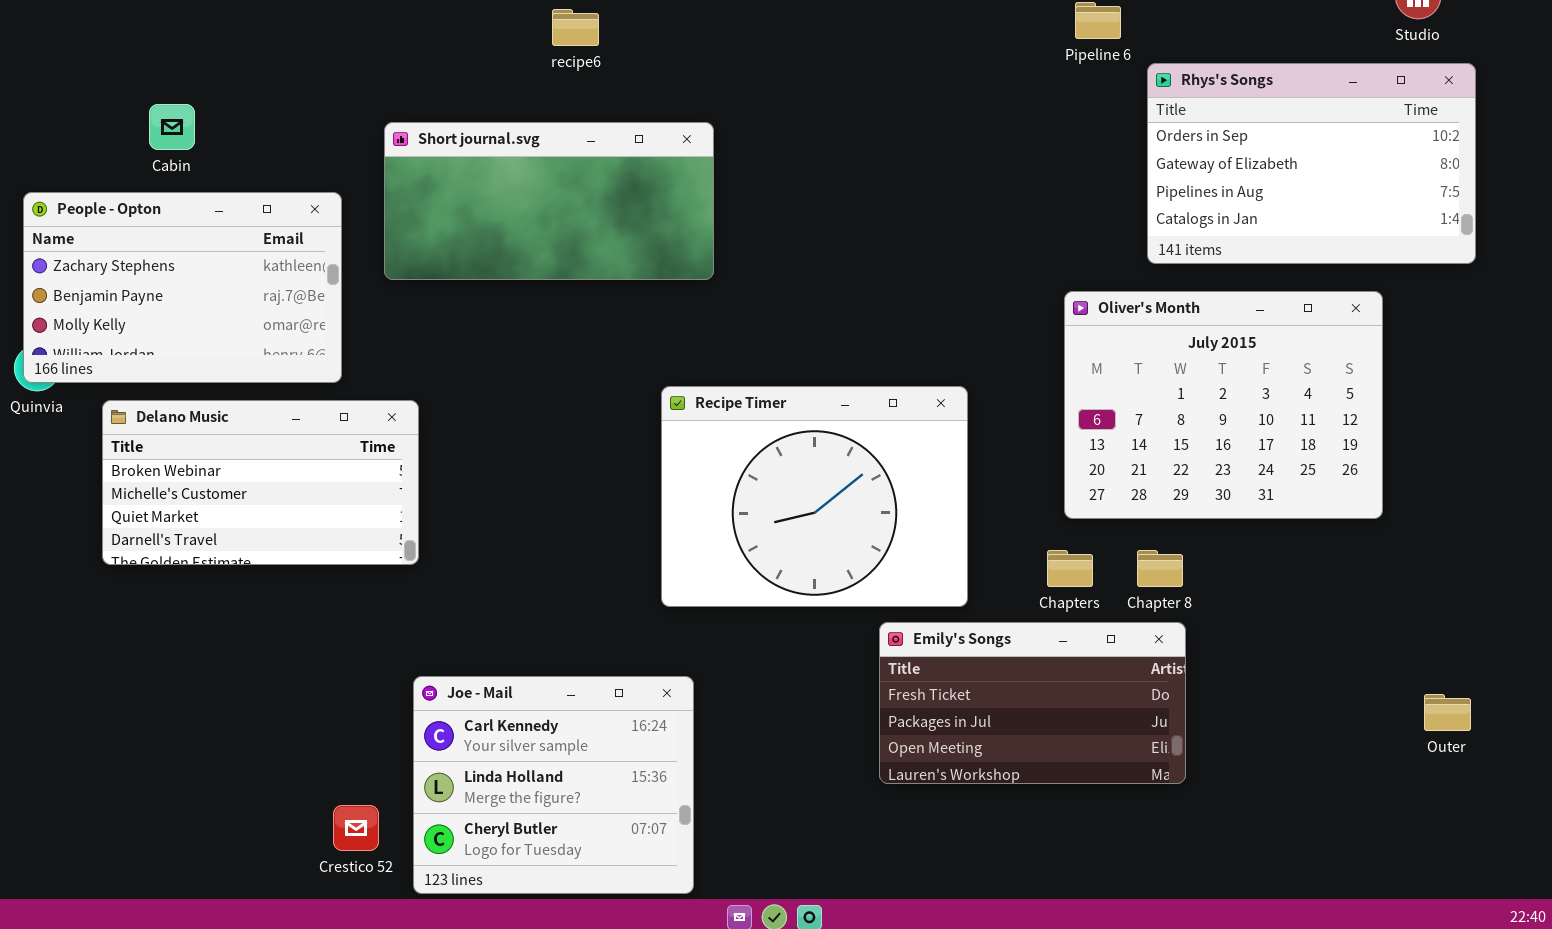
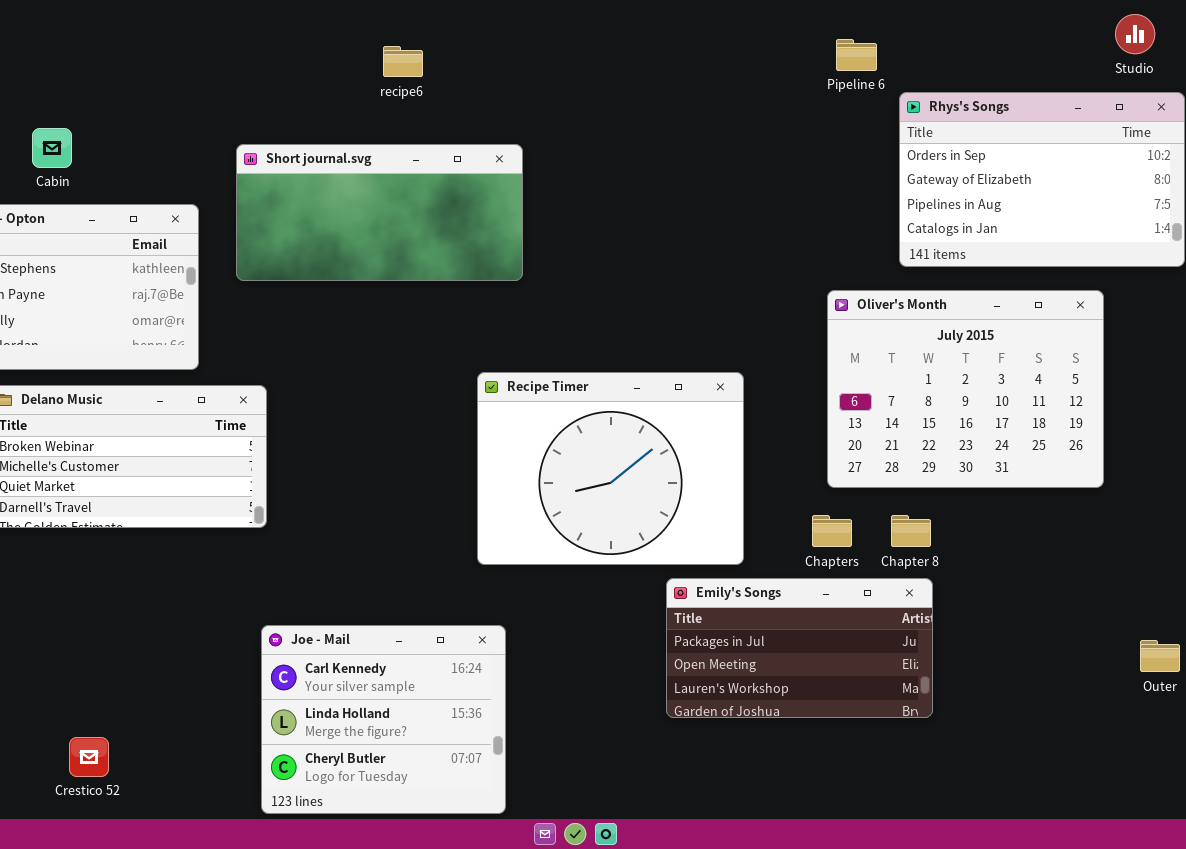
Emily's Songs: [879,622,1186,784] -> [666,578,933,718], scrolled down 1 row
Crestico 52: [333,805,379,851] -> [69,737,109,777], moved

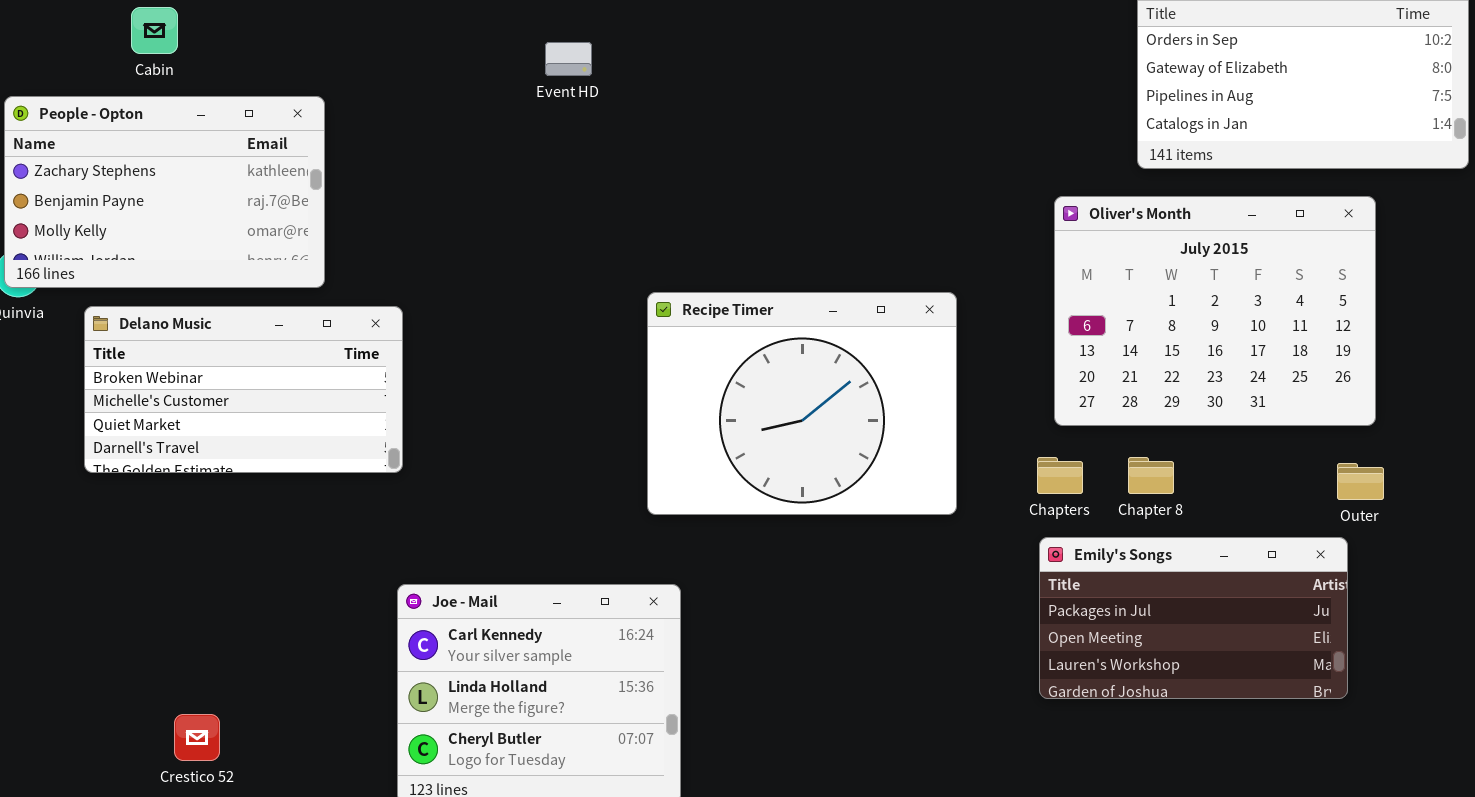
Short journal.svg: [236,144,523,281] -> none, closed
Emily's Songs: [666,578,933,718] -> [1039,537,1348,699], moved
Outer: [1140,640,1180,672] -> [1337,463,1384,500], moved

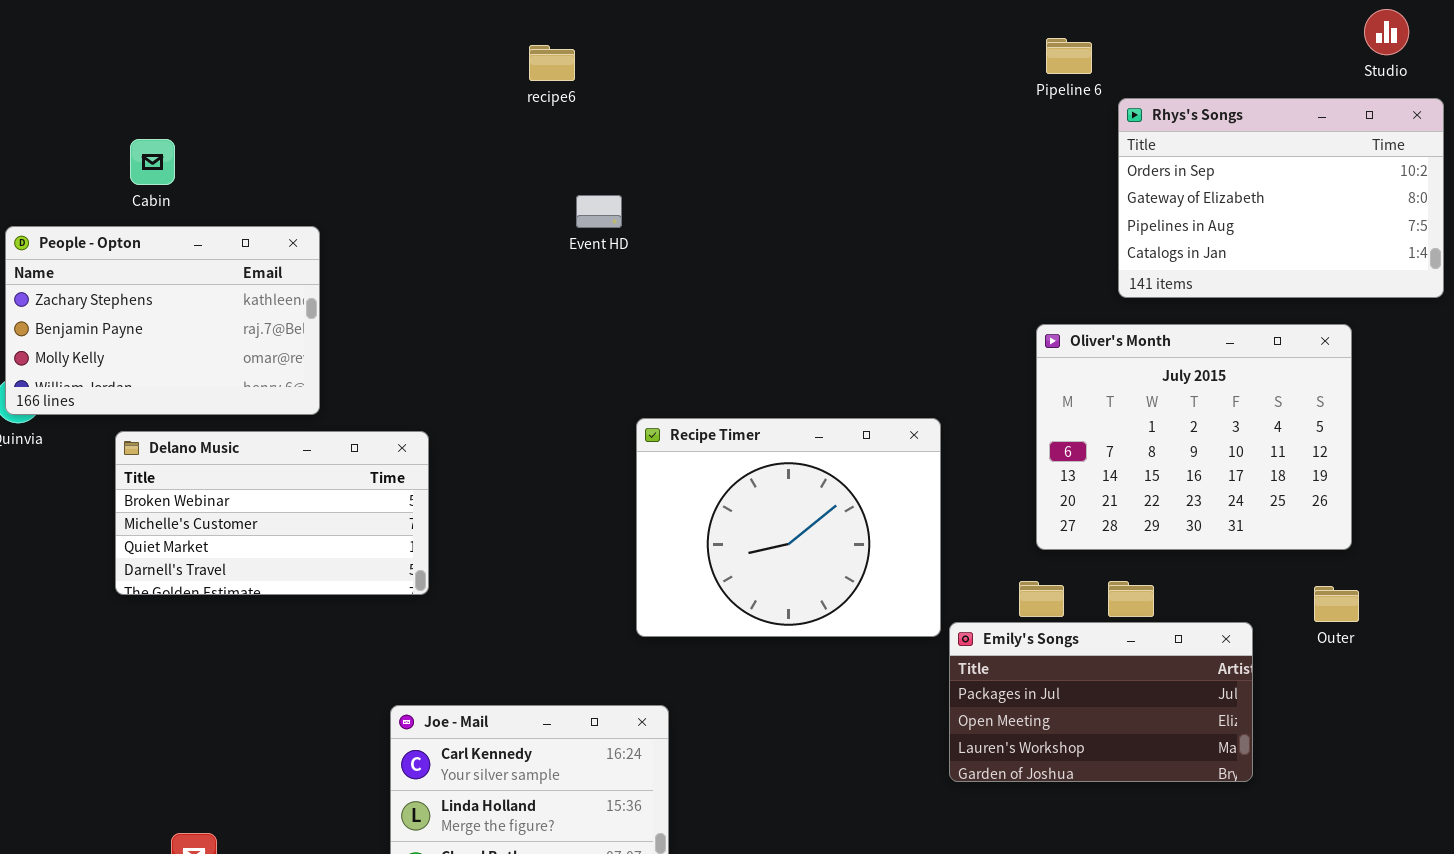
Event HD: [545,42,592,76] -> [576,195,622,228], moved
Delano Music: [84,306,403,473] -> [115,431,429,595], moved
Emily's Songs: [1039,537,1348,699] -> [949,622,1253,782], moved

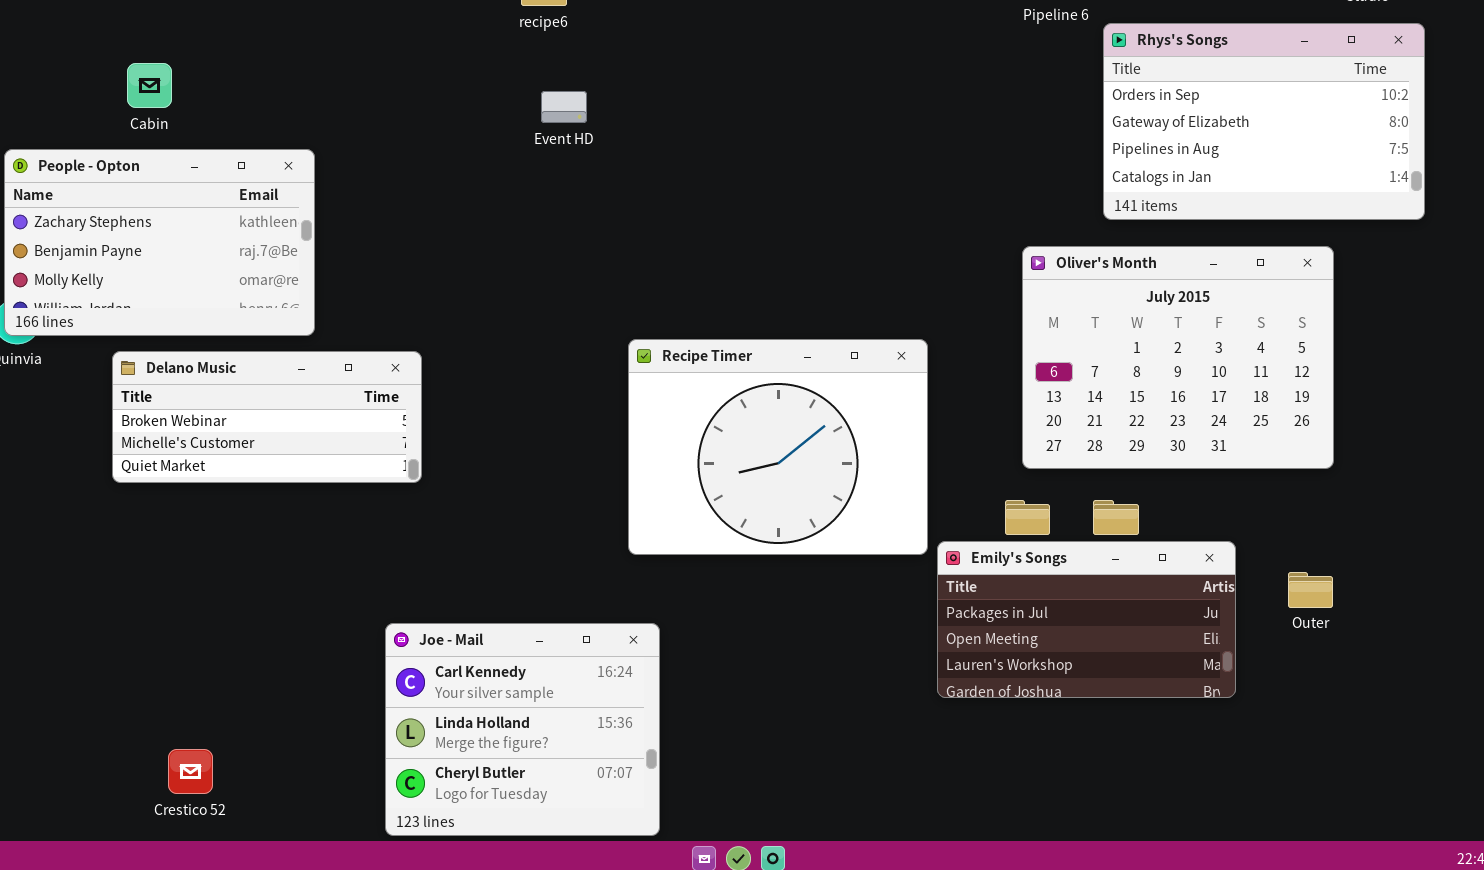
Event HD: [576,195,622,228] -> [541,91,587,123], moved
Delano Music: [115,431,429,595] -> [112,351,422,483], resized
Outer: [1314,586,1359,622] -> [1288,572,1333,608], moved

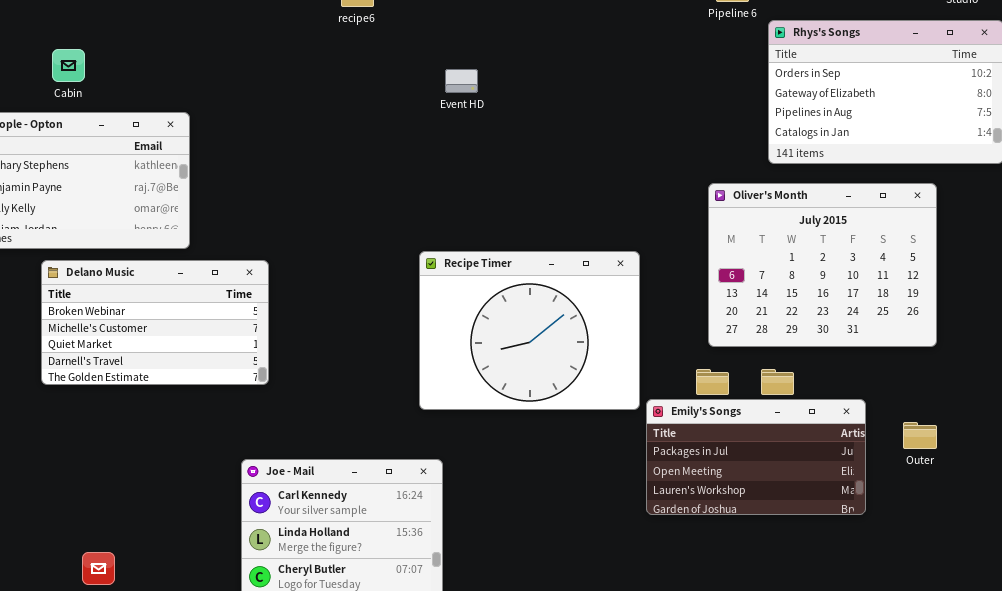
Event HD: [541,91,587,123] -> [445,69,478,93], moved
Delano Music: [112,351,422,483] -> [41,260,269,385], resized

